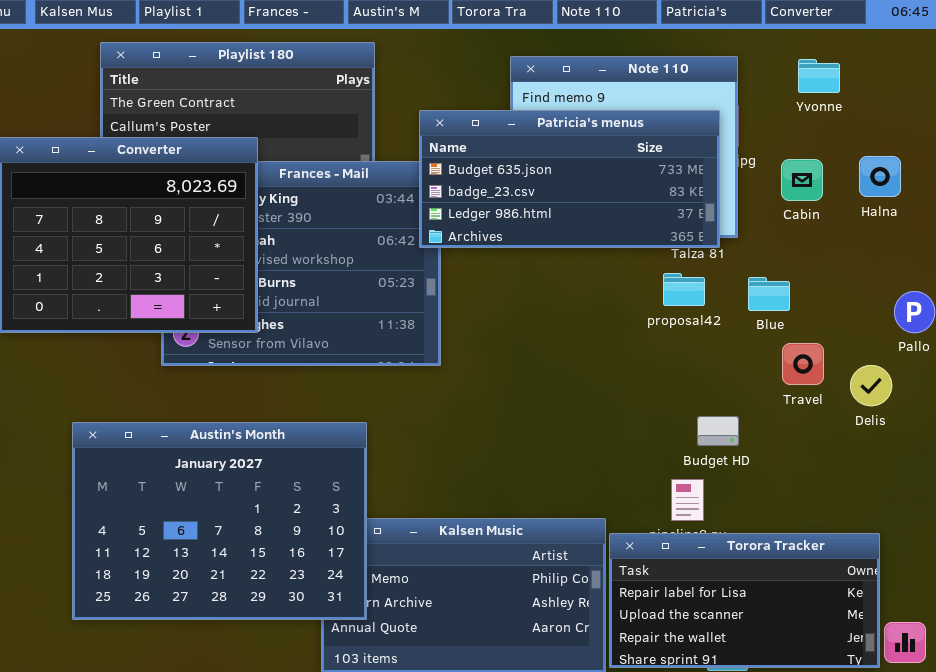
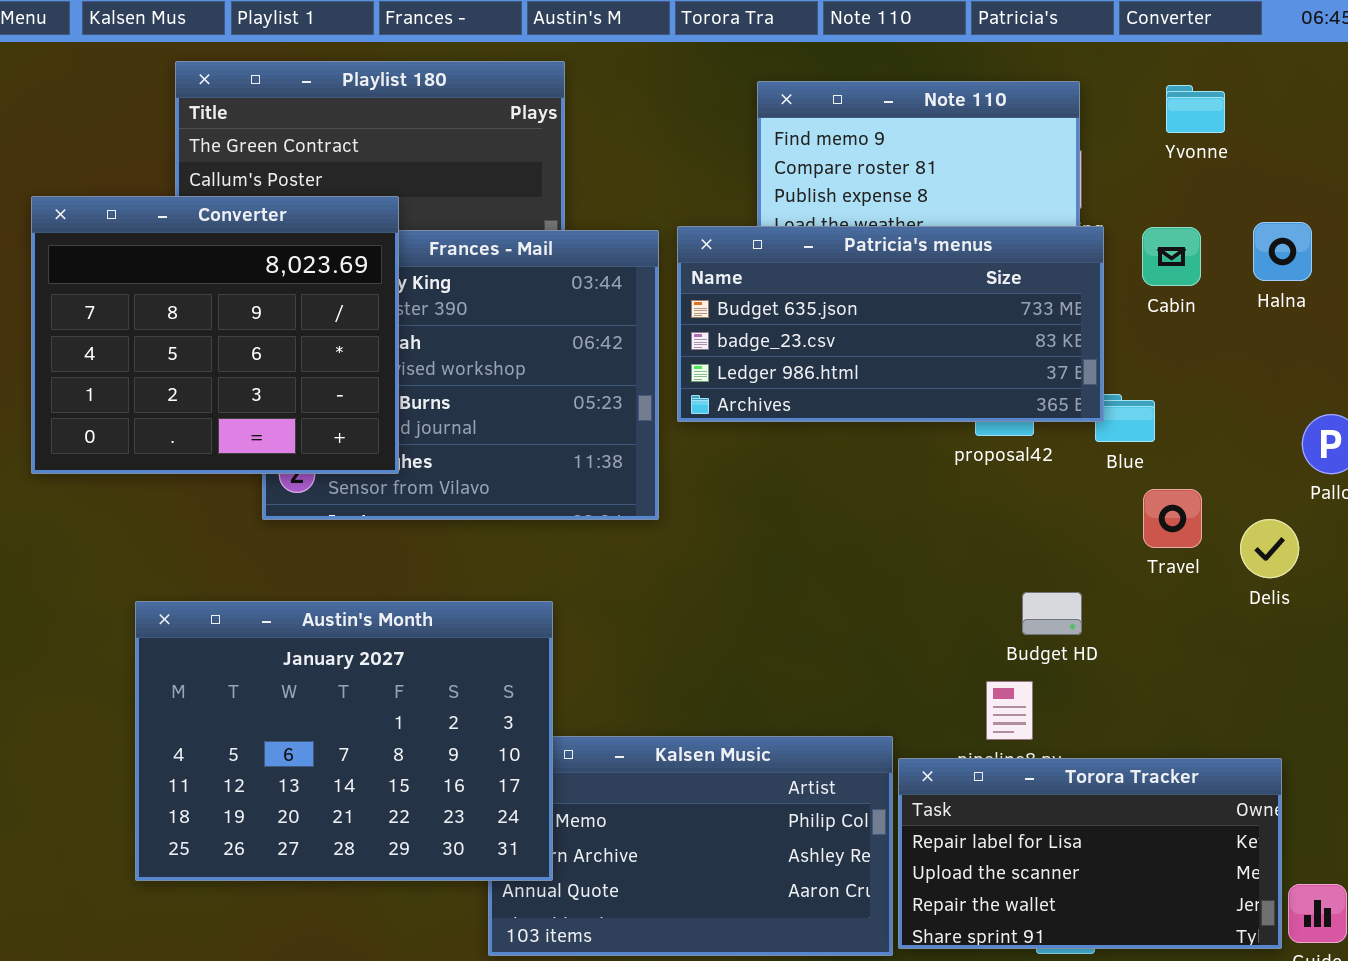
Patricia's menus: [419,110,720,248] -> [677,226,1104,422], moved

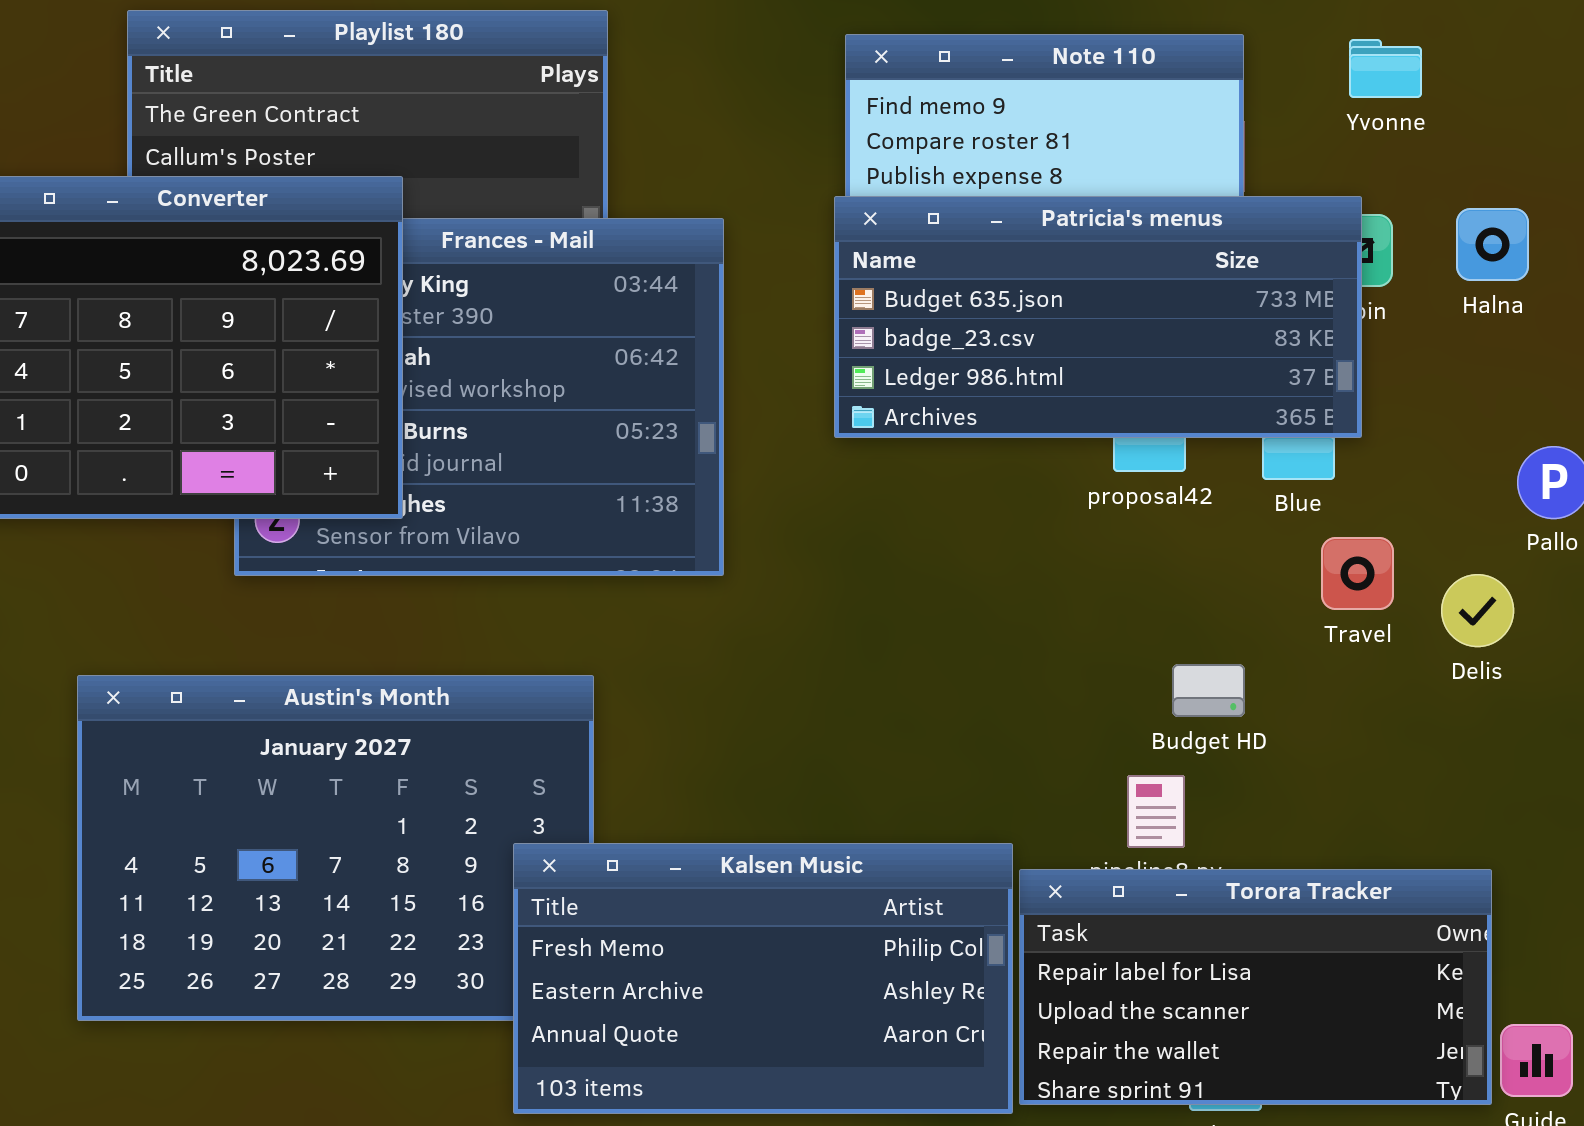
Patricia's menus: [677,226,1104,422] -> [834,196,1362,438], moved
Kalsen Music: [488,736,893,956] -> [513,843,1013,1114], raised

